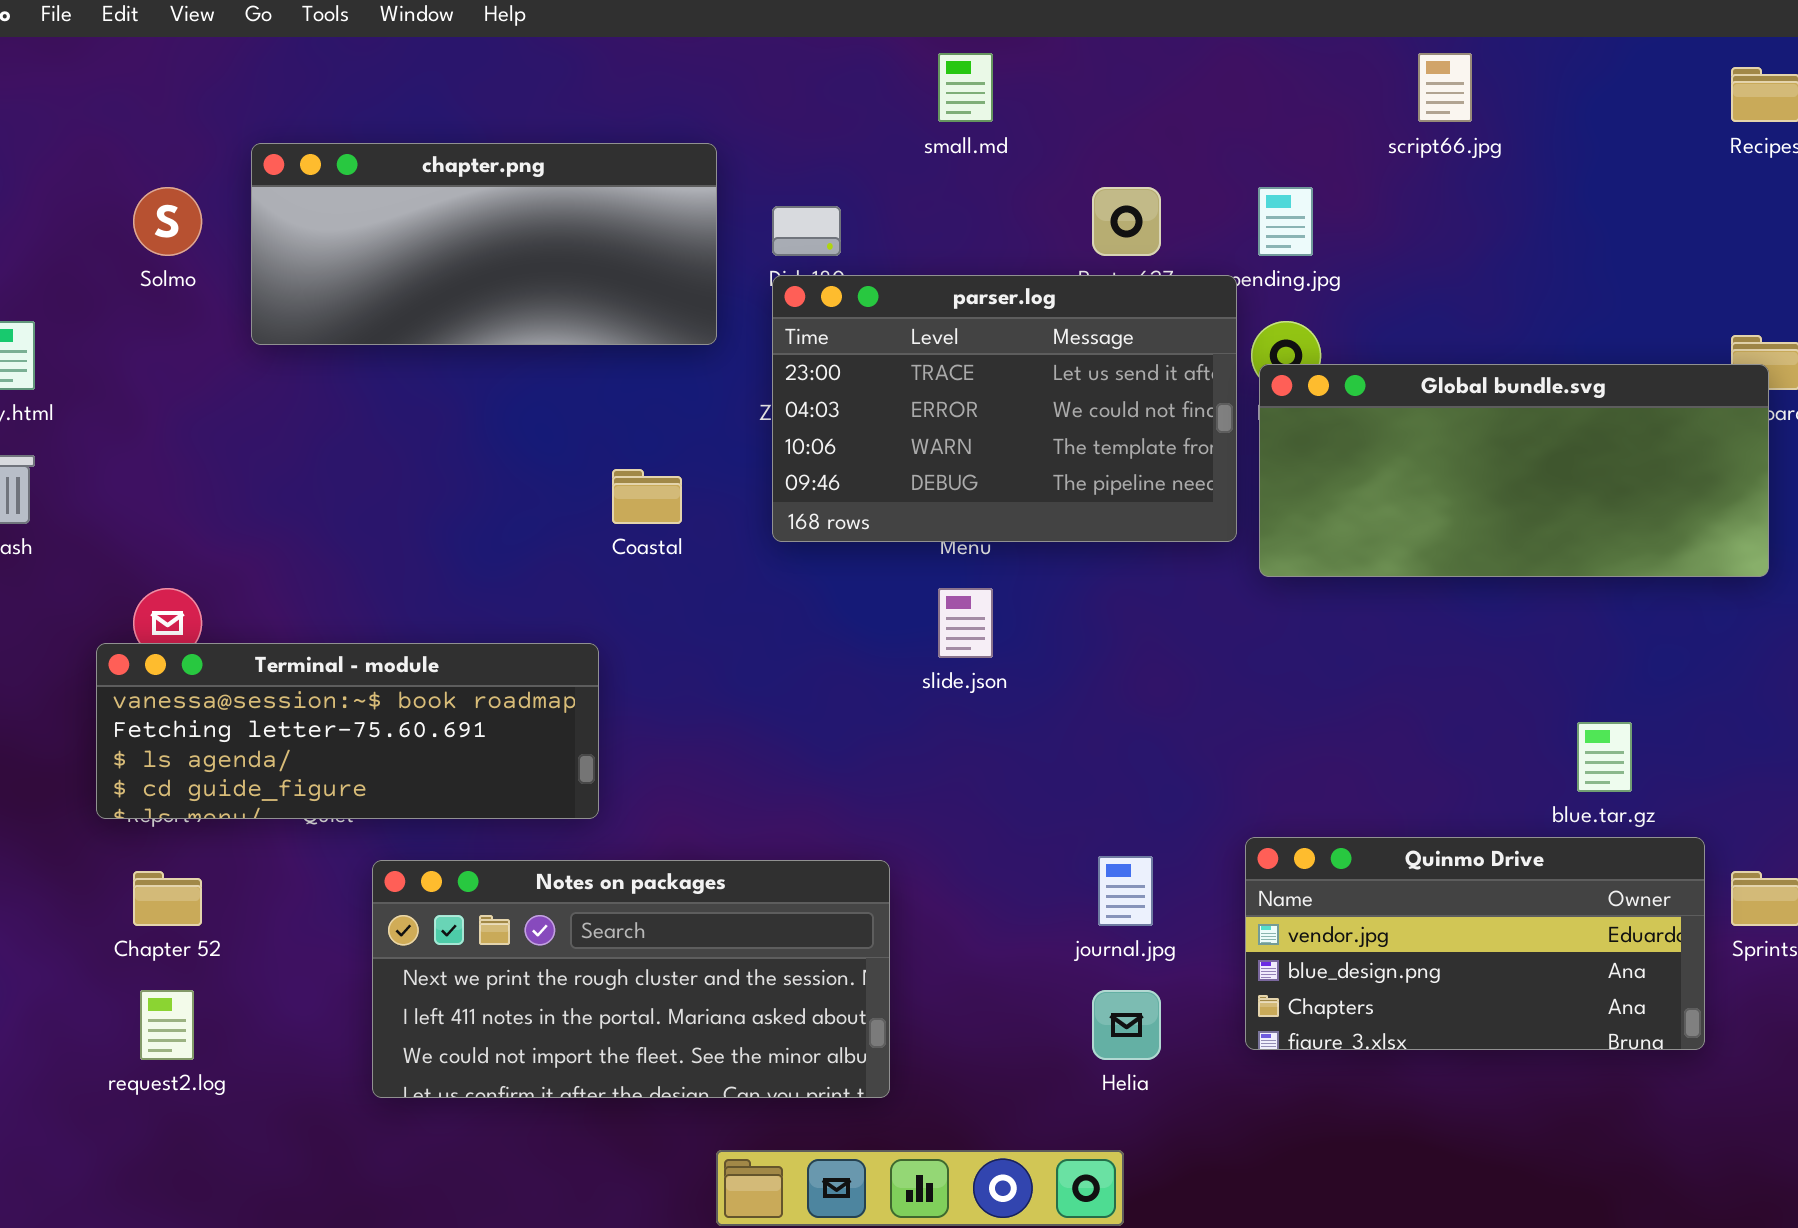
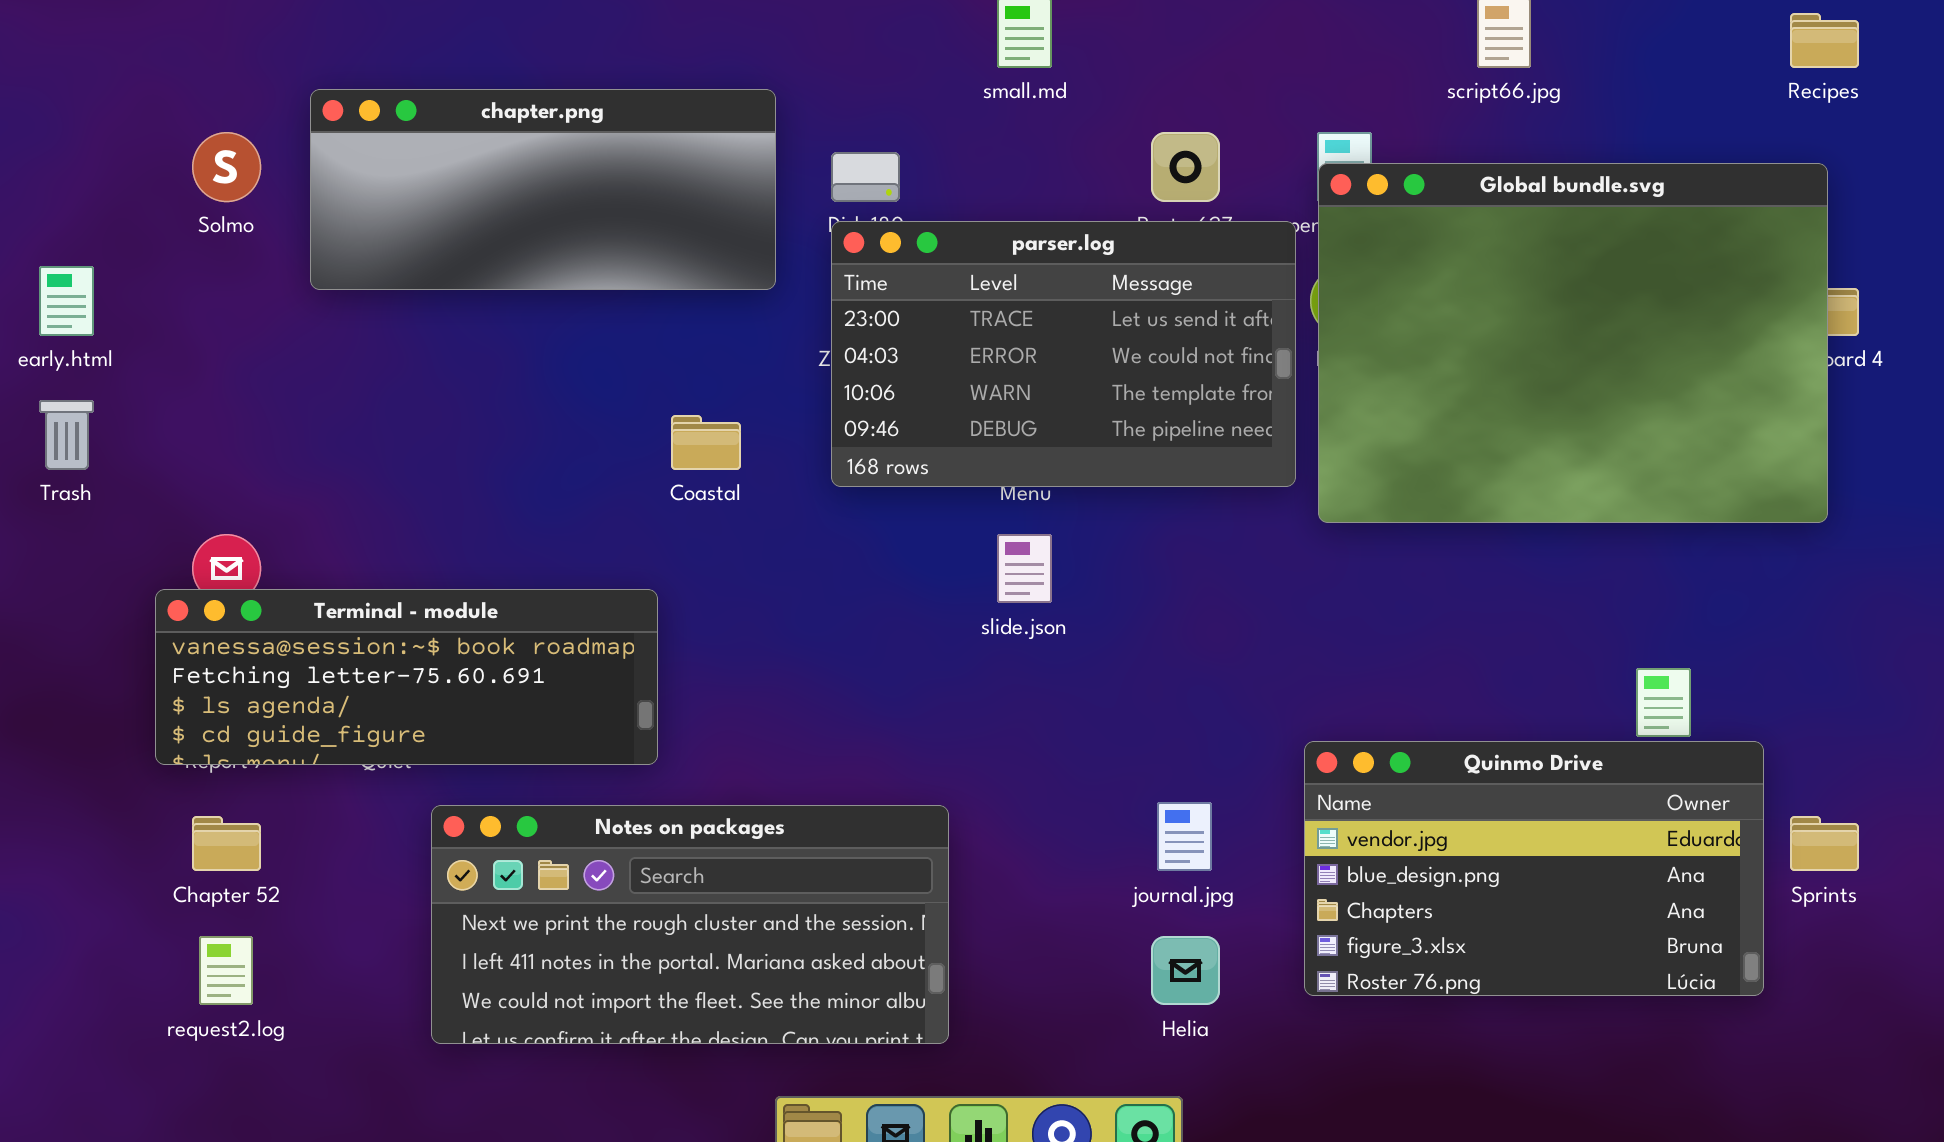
Global bundle.svg: [1259,364,1769,577] -> [1318,163,1828,523], resized
Quinmo Drive: [1245,837,1705,1050] -> [1304,741,1764,996], resized

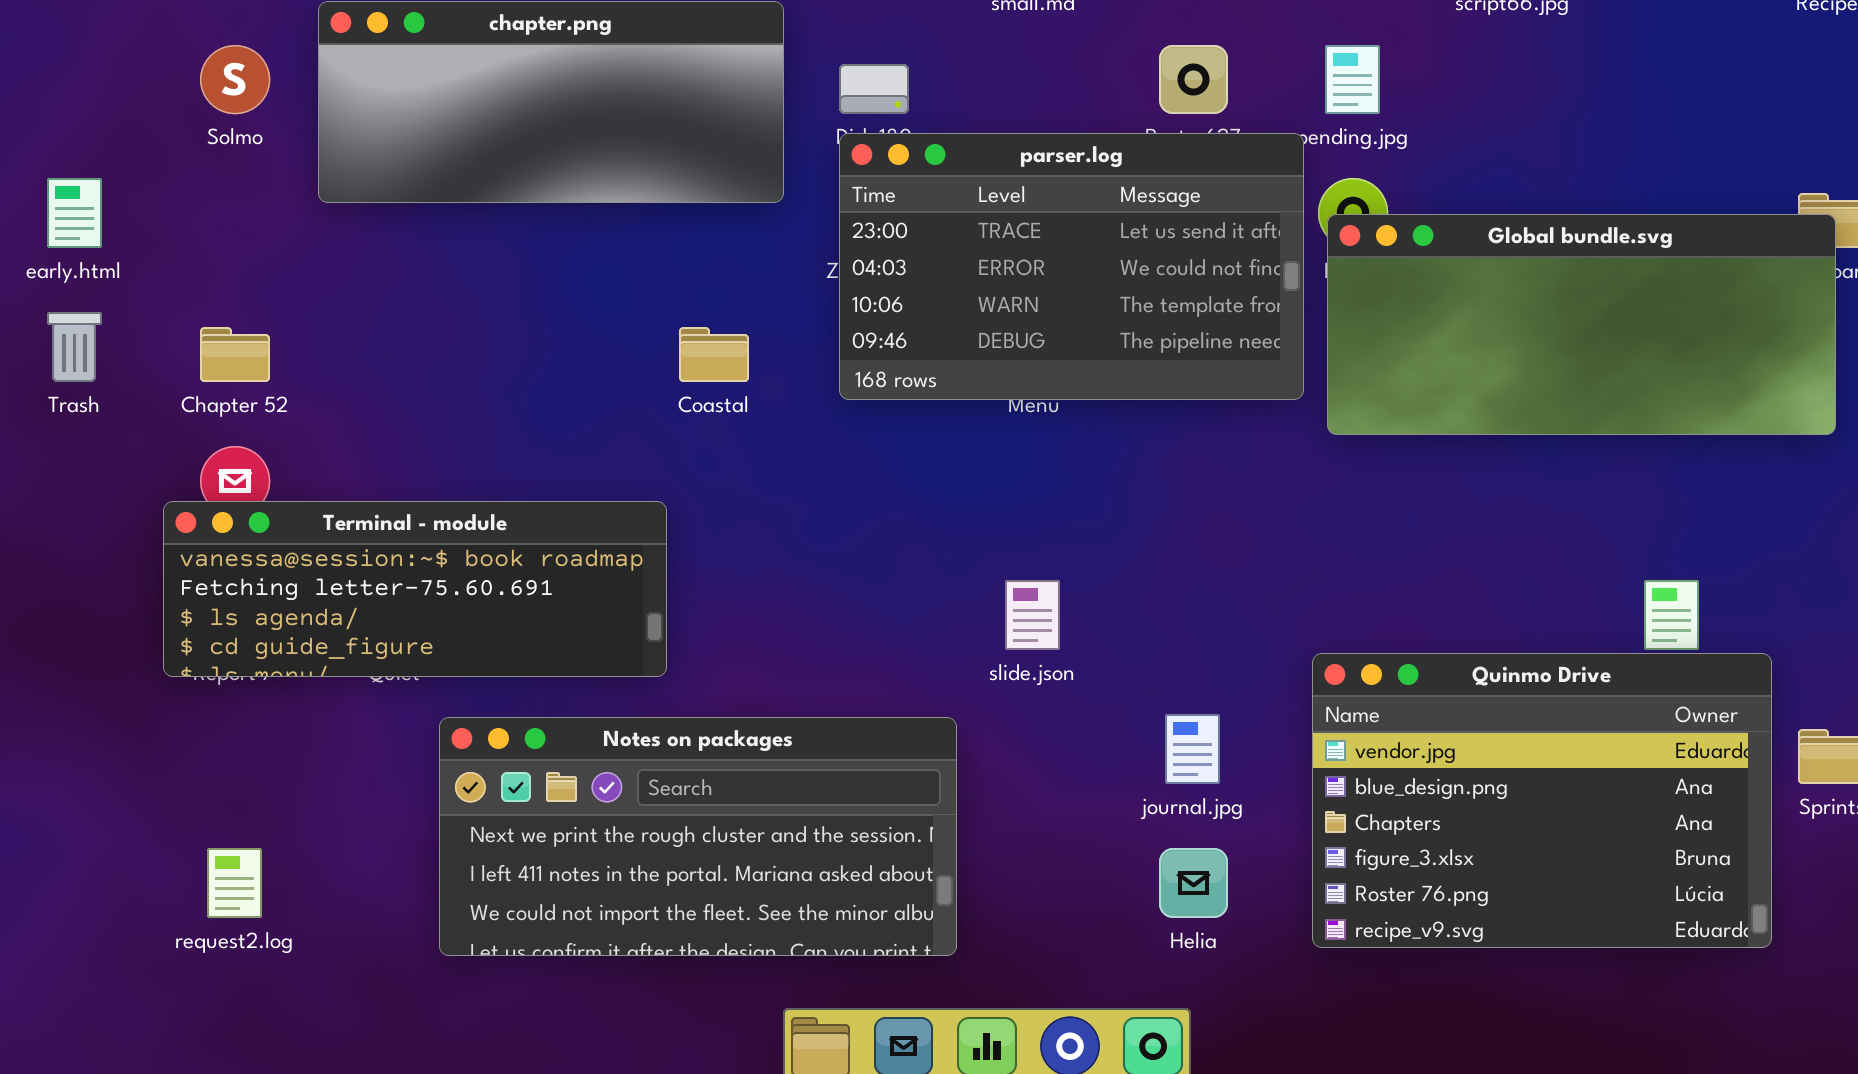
Global bundle.svg: [1318,163,1828,523] -> [1327,214,1836,435], resized
slide.json: [997,534,1052,603] -> [1005,580,1060,650], moved
Quinmo Drive: [1304,741,1764,996] -> [1312,653,1772,948], resized
Chapter 52: [192,816,261,871] -> [200,327,270,382], moved

